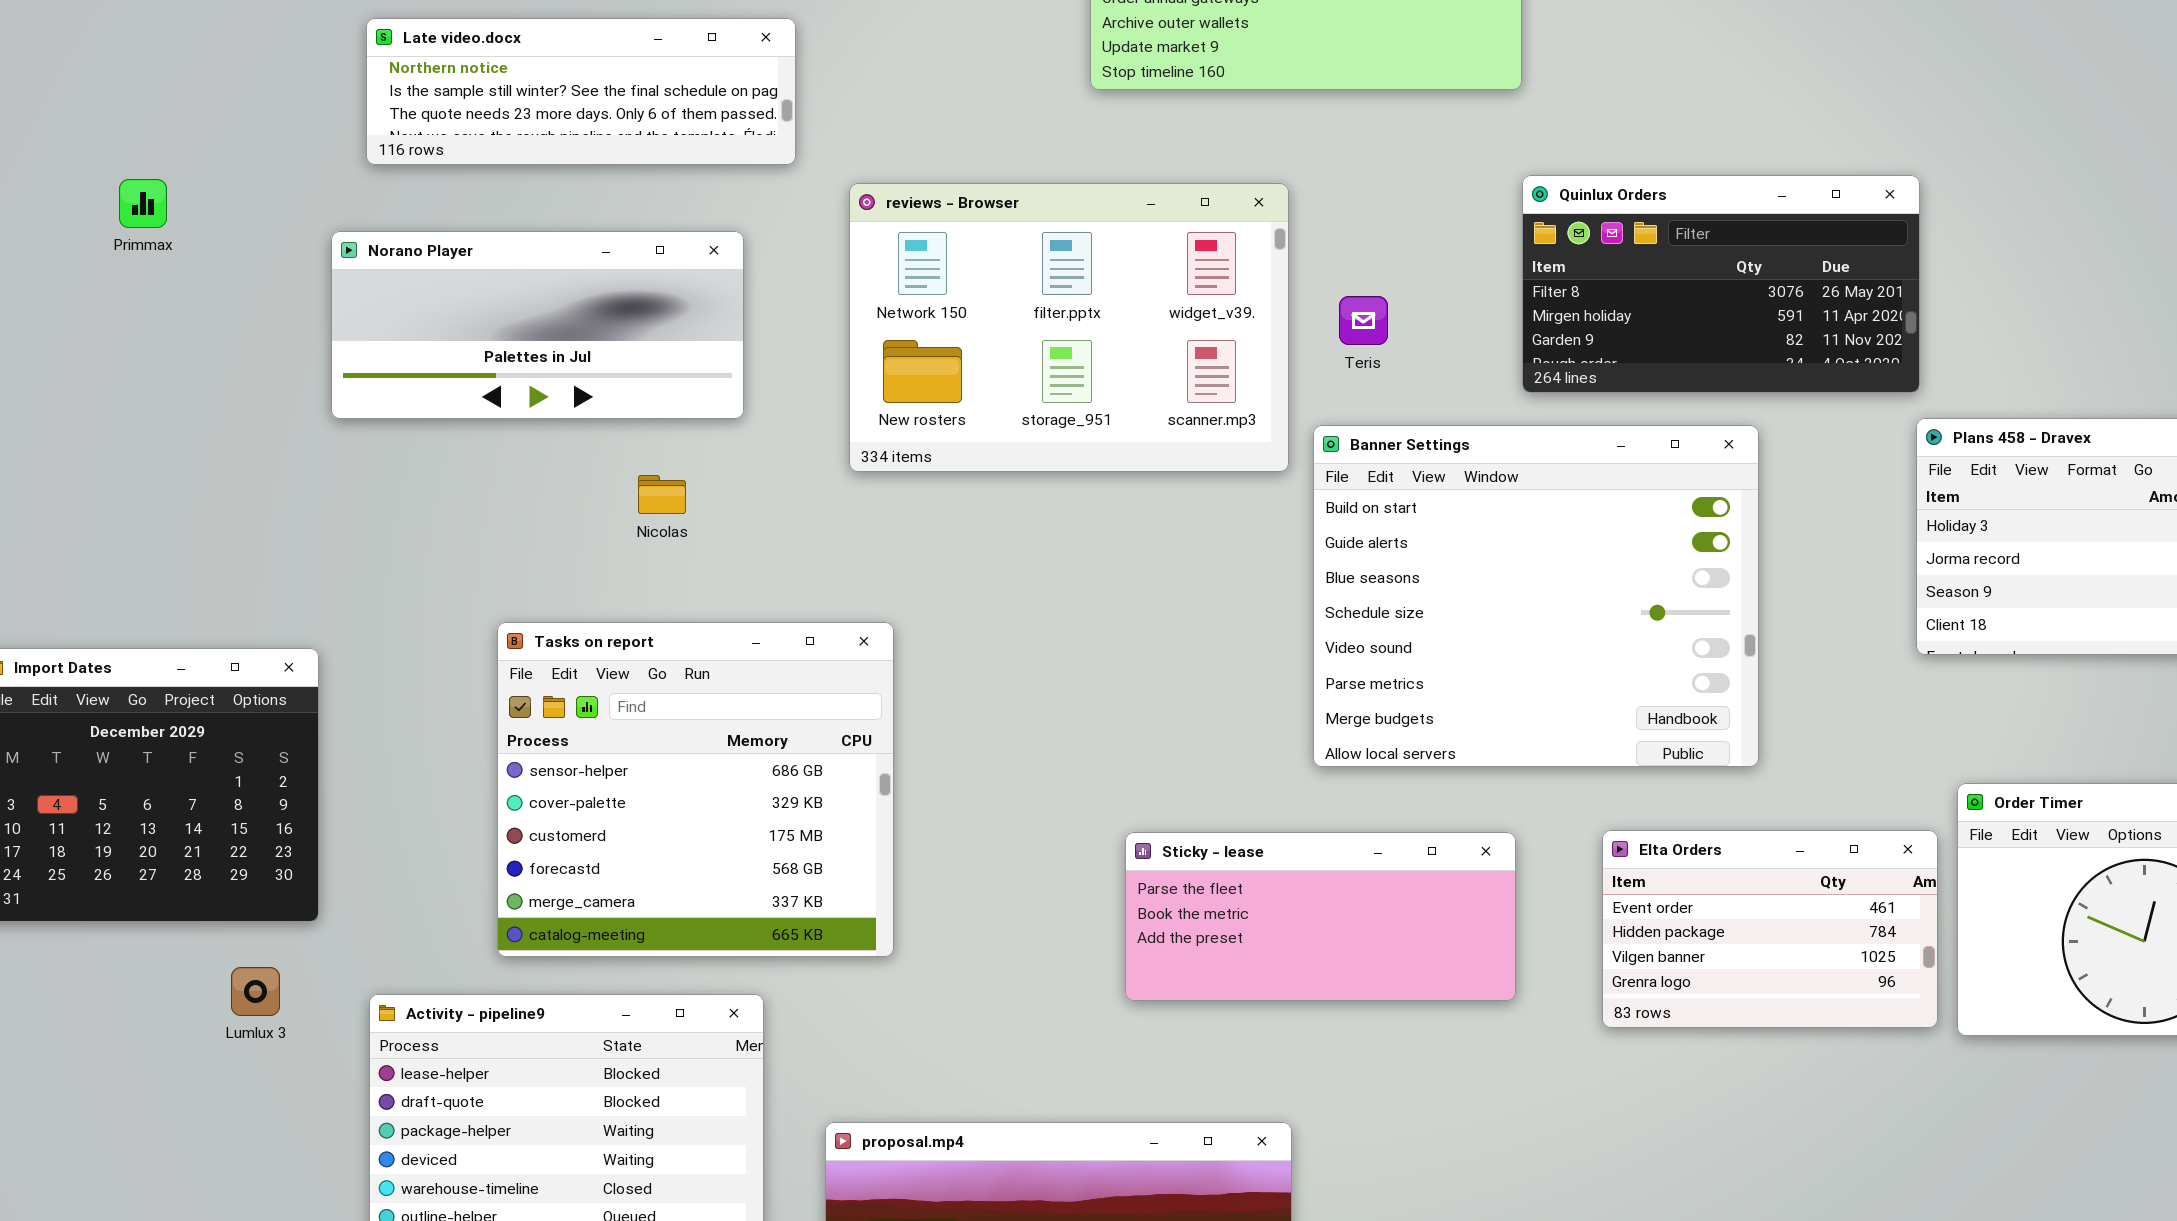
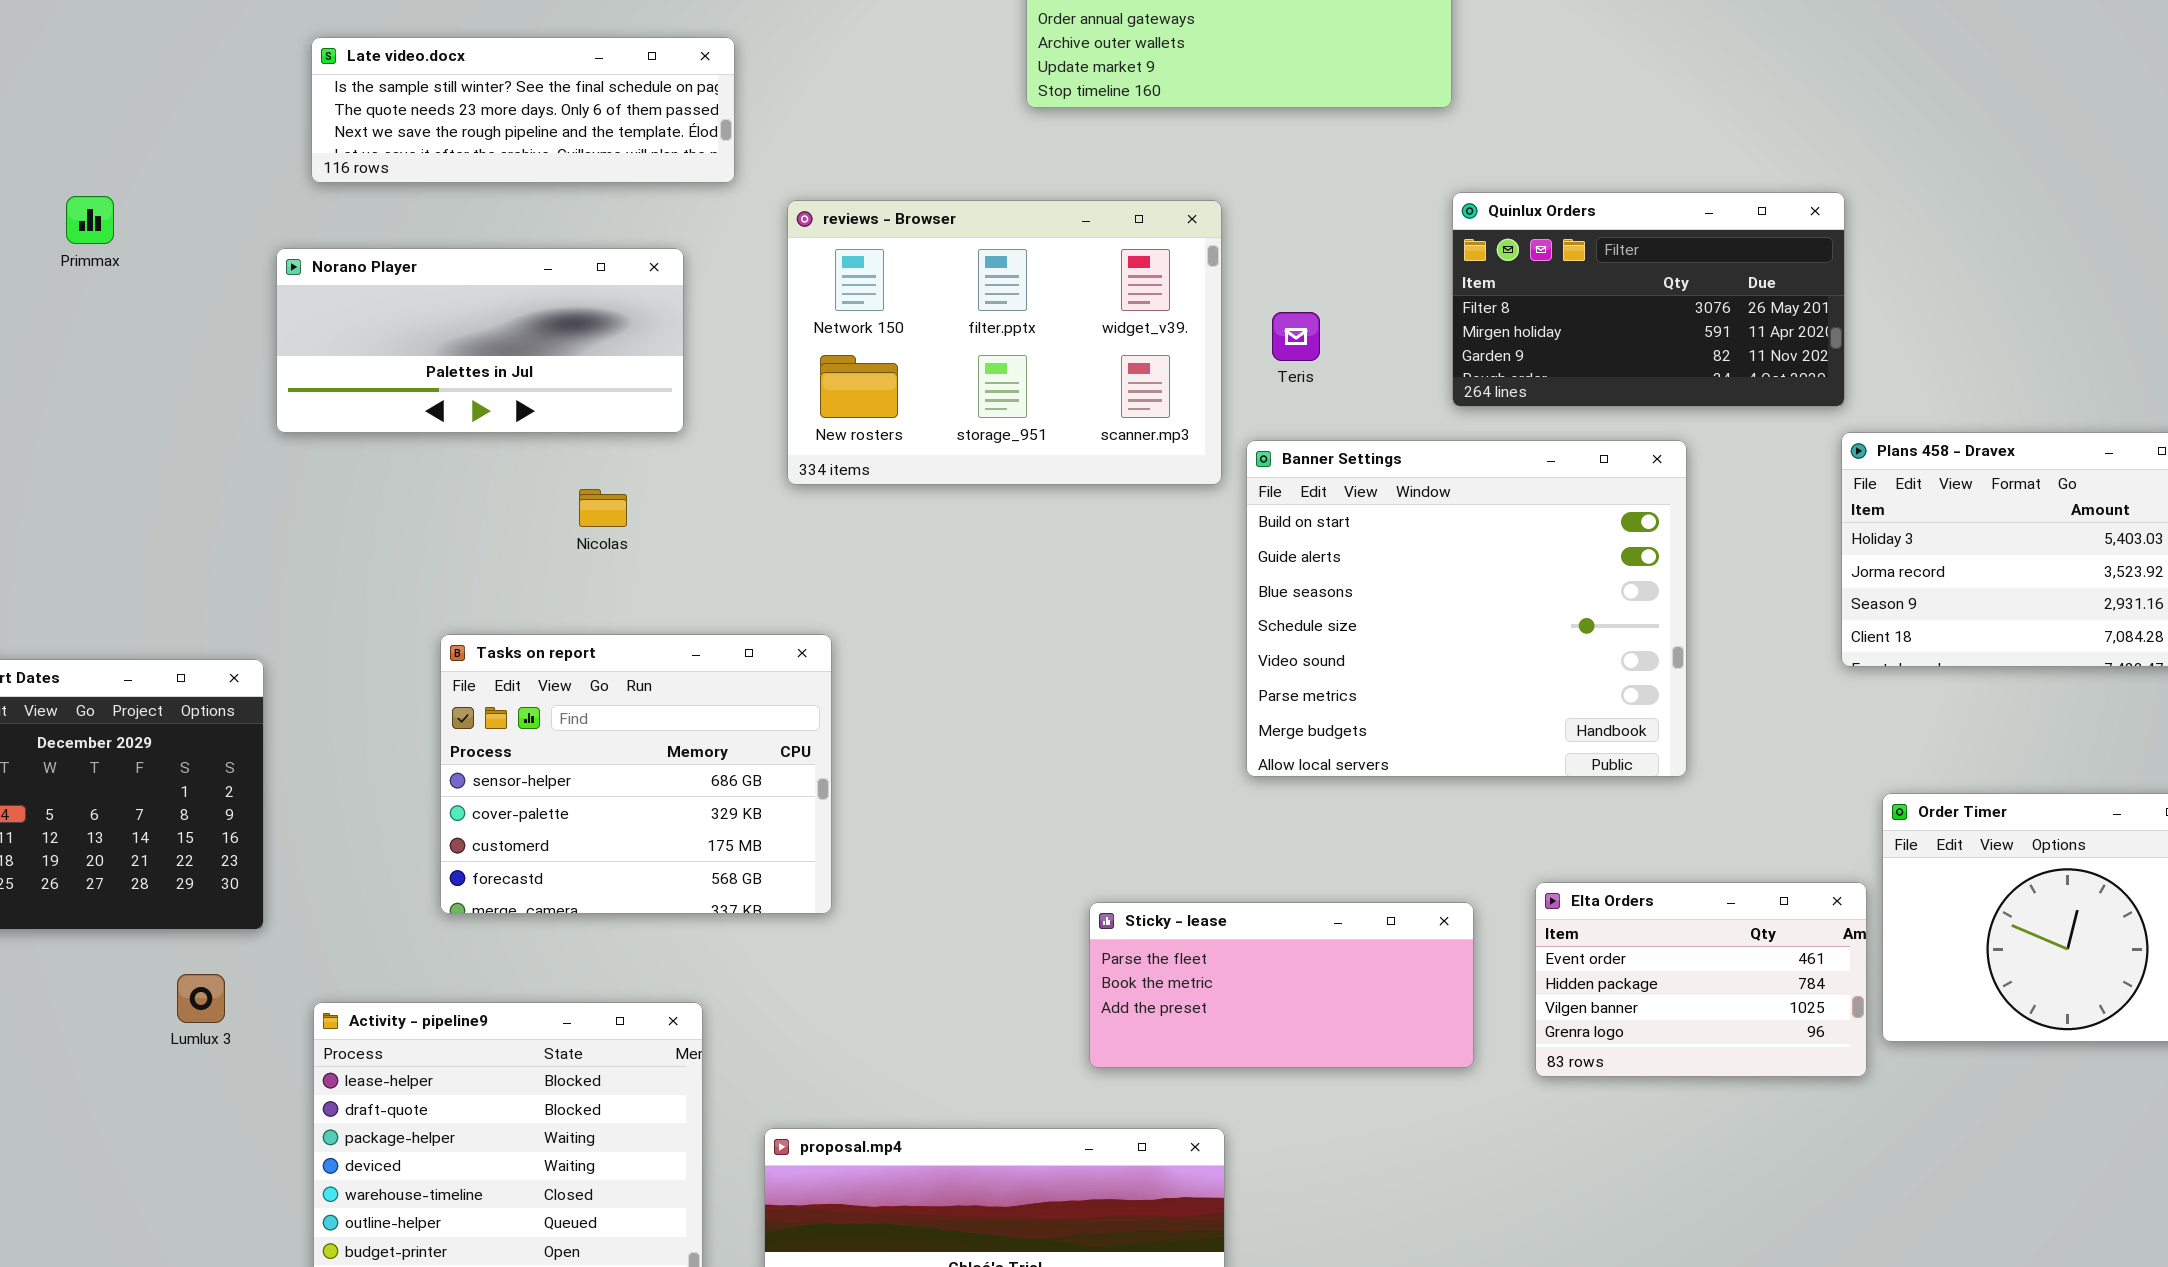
Late video.docx: [366,18,796,165] -> [311,37,735,183], scrolled down 1 row
Tasks on report: [497,622,894,957] -> [440,634,832,914], resized
Elta Orders: [1602,830,1938,1028] -> [1535,882,1867,1077], moved
Sticky - lease: [1125,832,1516,1001] -> [1089,902,1474,1068], moved

